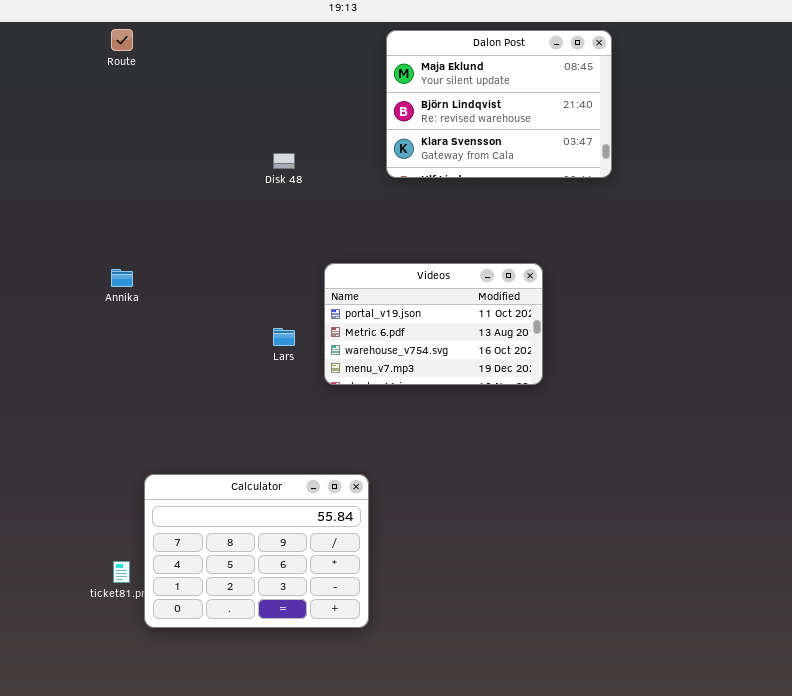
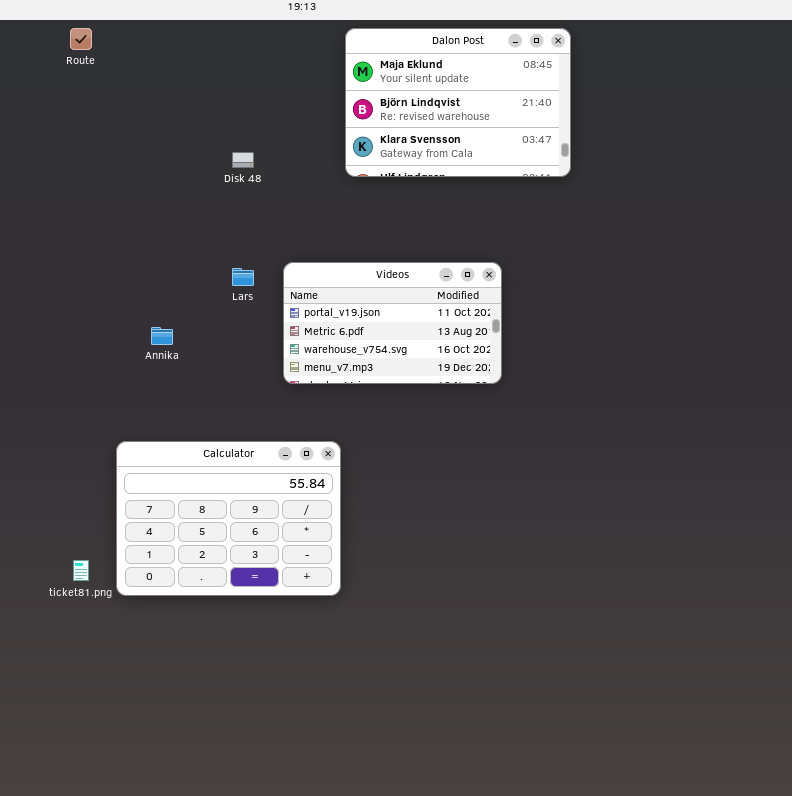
Annika: [111,269,133,287] -> [151,327,173,345], moved
Lars: [273,328,295,346] -> [232,268,254,286], moved
Calculator: [144,474,369,628] -> [116,441,341,596], moved

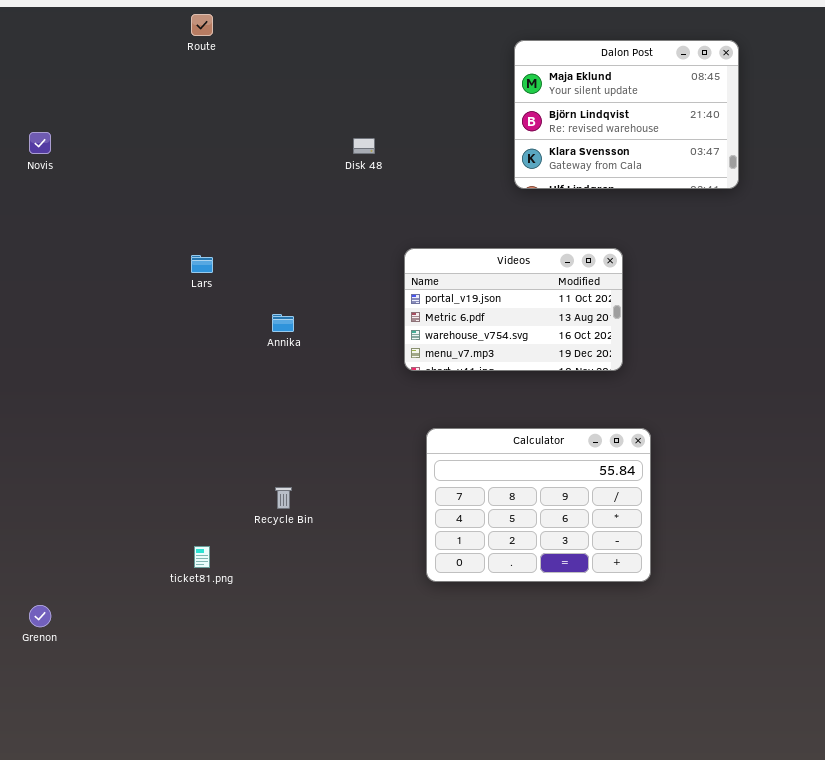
Dalon Post: [345,28,571,177] -> [514,40,739,189], moved
Lars: [232,268,254,286] -> [191,255,213,273], moved
Calculator: [116,441,341,596] -> [426,428,651,582], moved

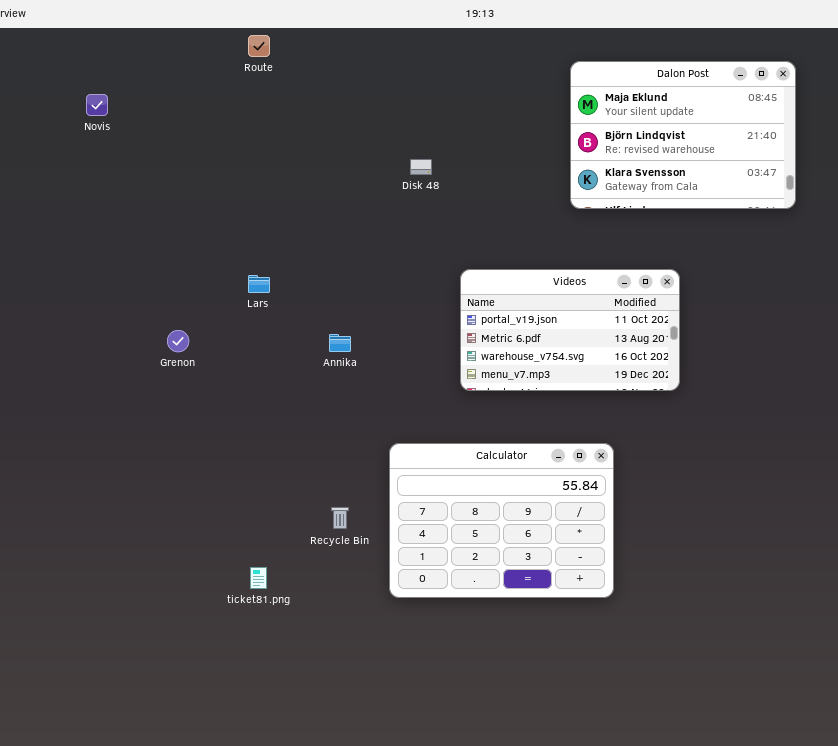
Novis: [29,132,51,154] -> [86,94,108,116], moved
Calculator: [426,428,651,582] -> [389,443,614,598], moved
Grenon: [29,605,51,627] -> [167,330,189,352], moved

